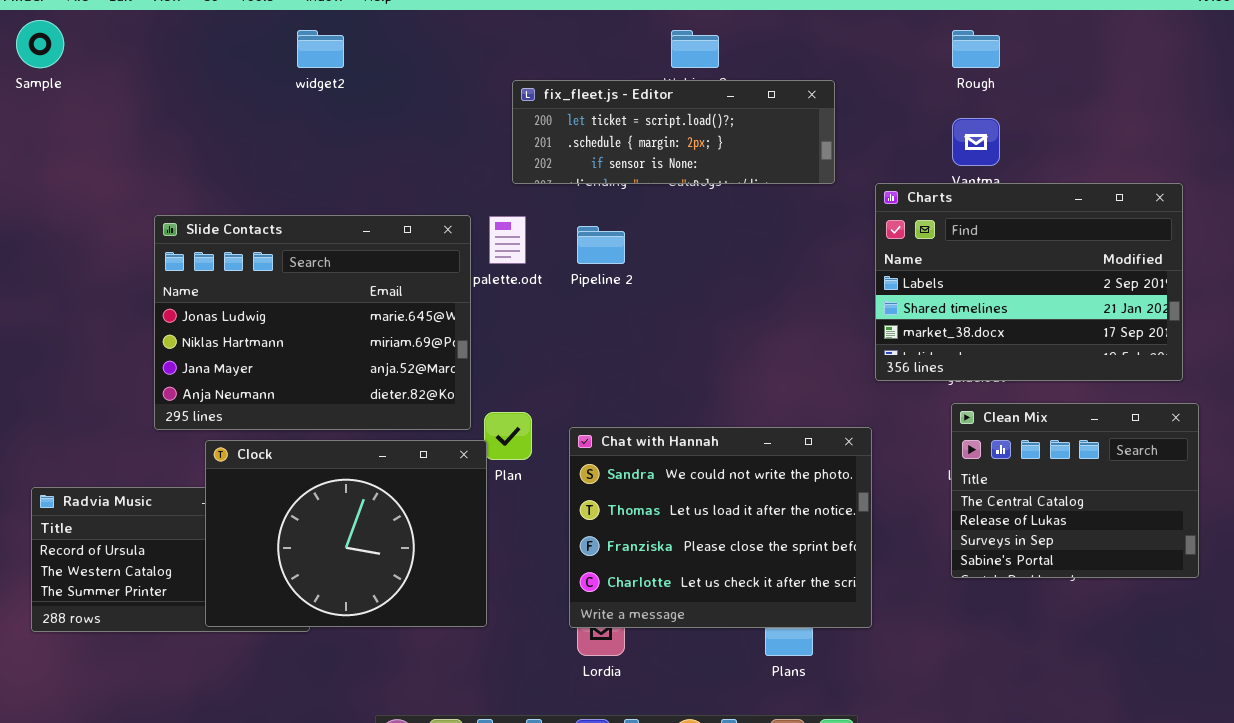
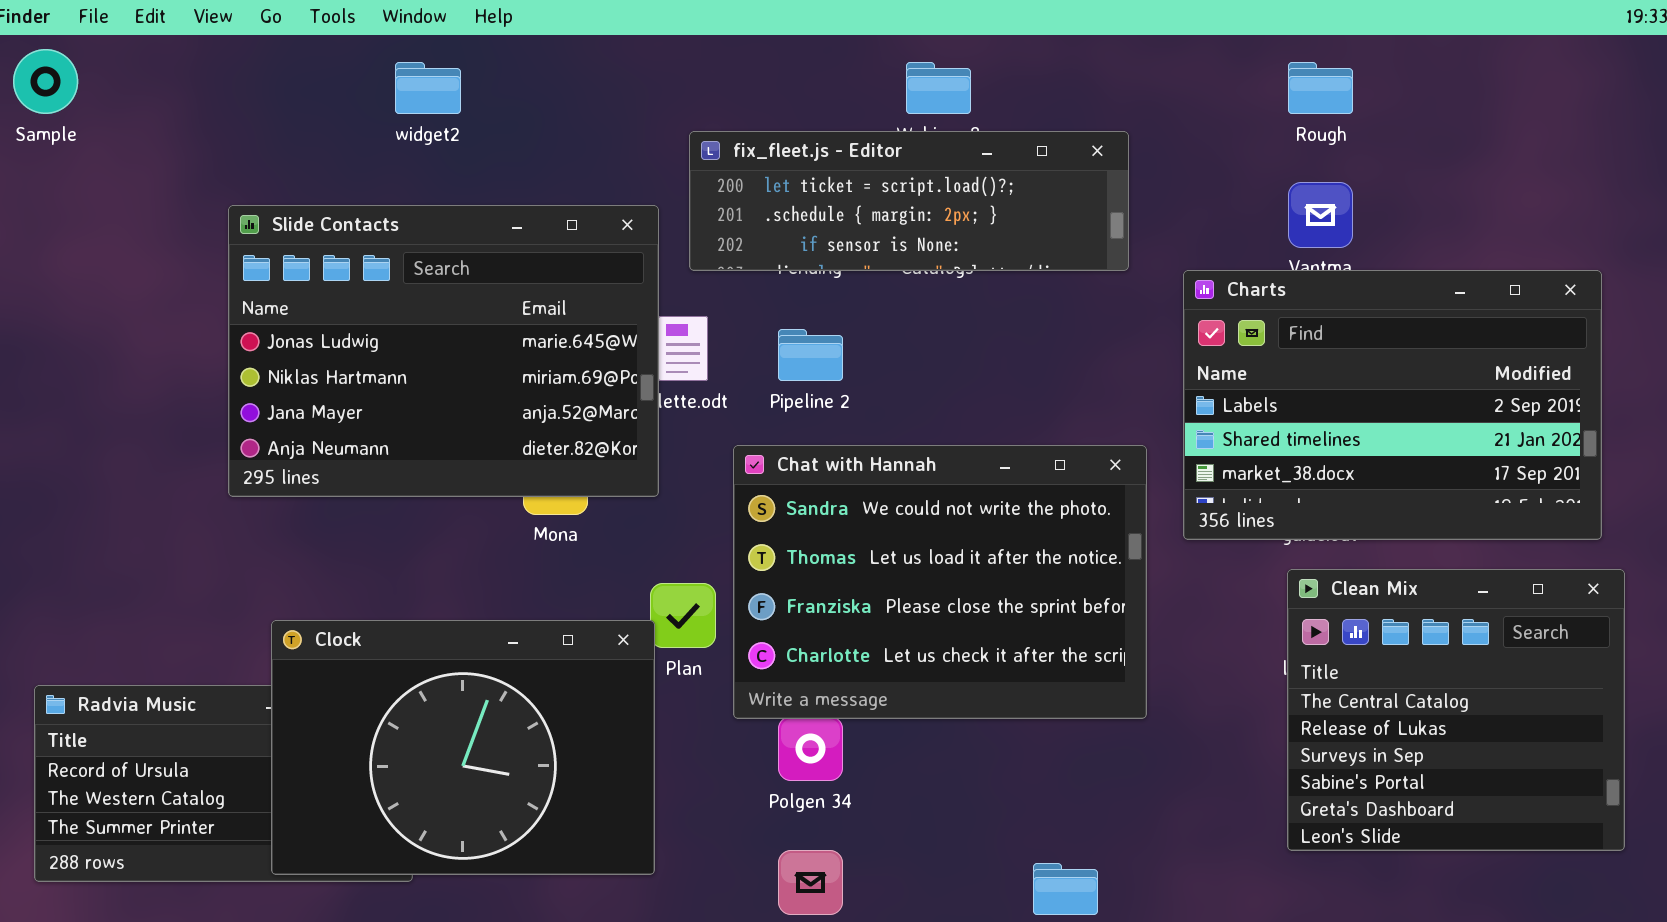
Slide Contacts: [154,215,471,430] -> [228,205,659,497], moved
Clean Mix: [951,403,1199,578] -> [1287,569,1625,851], resized
Chat with Hannah: [569,427,872,628] -> [733,445,1147,719], moved

